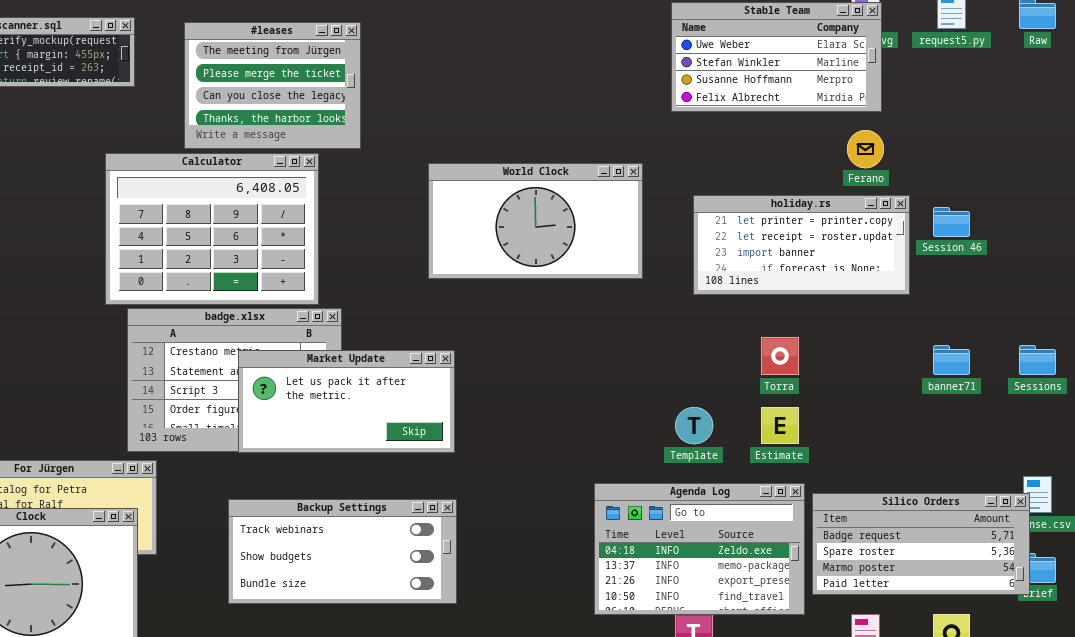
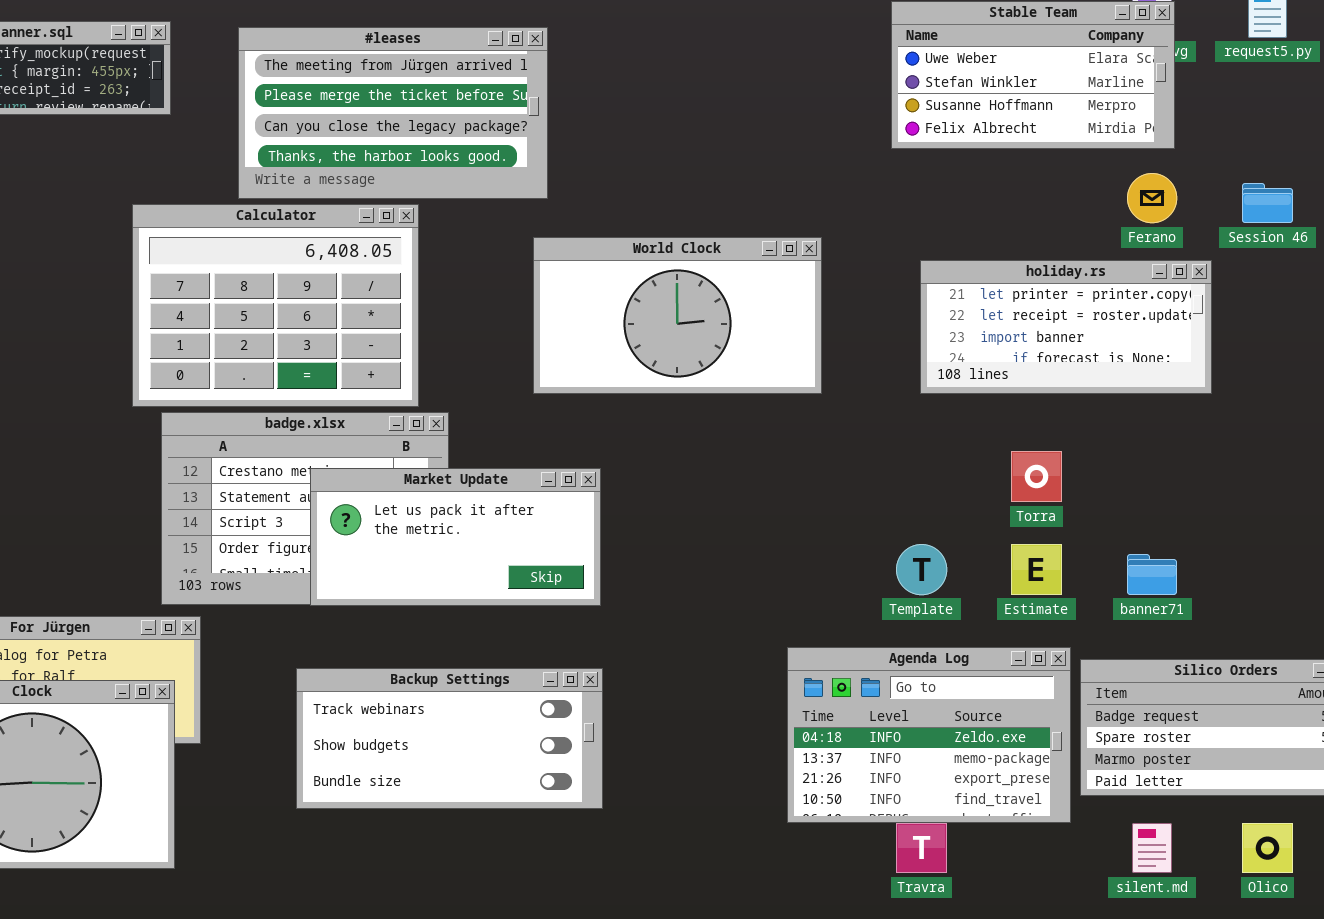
#leases: [184,22,361,149] -> [238,27,548,199], resized
World Clock: [428,163,643,279] -> [533,237,822,394], moved
Session 46: [933,207,970,237] -> [1242,183,1293,223], moved
banner71: [933,345,970,375] -> [1127,554,1177,595], moved

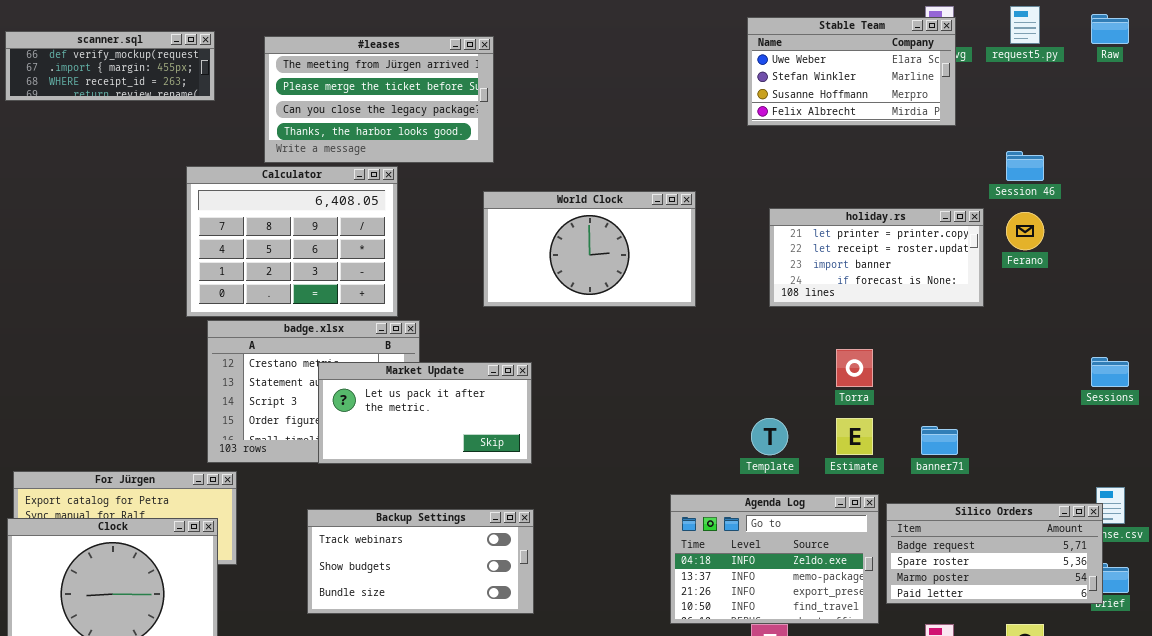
Ferano: [1127,173,1177,223] -> [1006,212,1044,250], moved

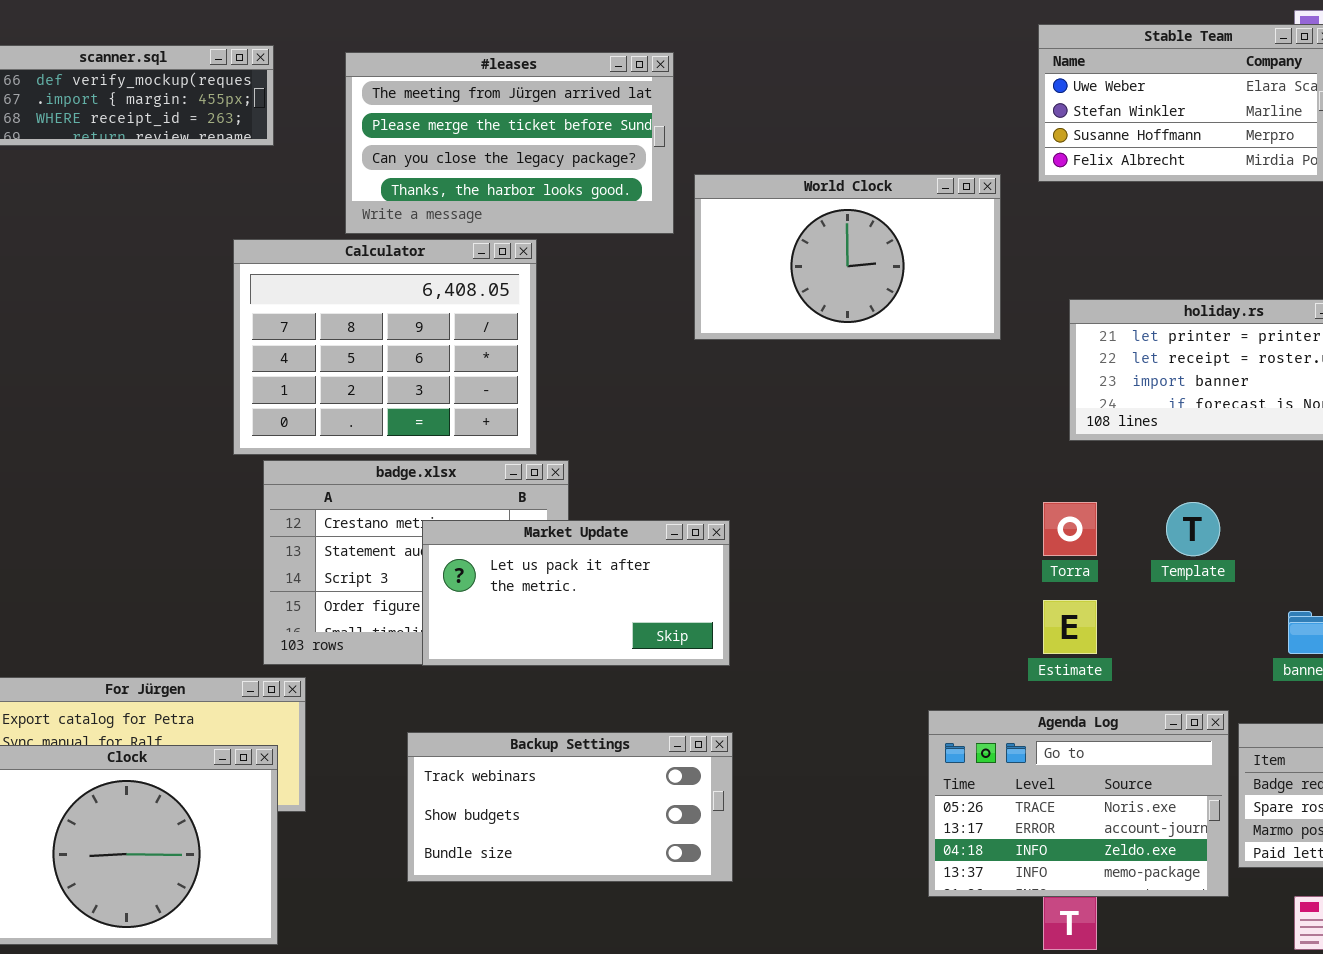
World Clock: [483,191,696,307] -> [694,174,1001,340], moved
Torra: [836,349,873,387] -> [1043,502,1097,556], moved
Template: [751,418,788,455] -> [1166,502,1220,556], moved
Estimate: [836,418,873,455] -> [1043,600,1097,654], moved
Agenda Log: [670,494,879,624] -> [928,710,1229,897], scrolled up 2 rows

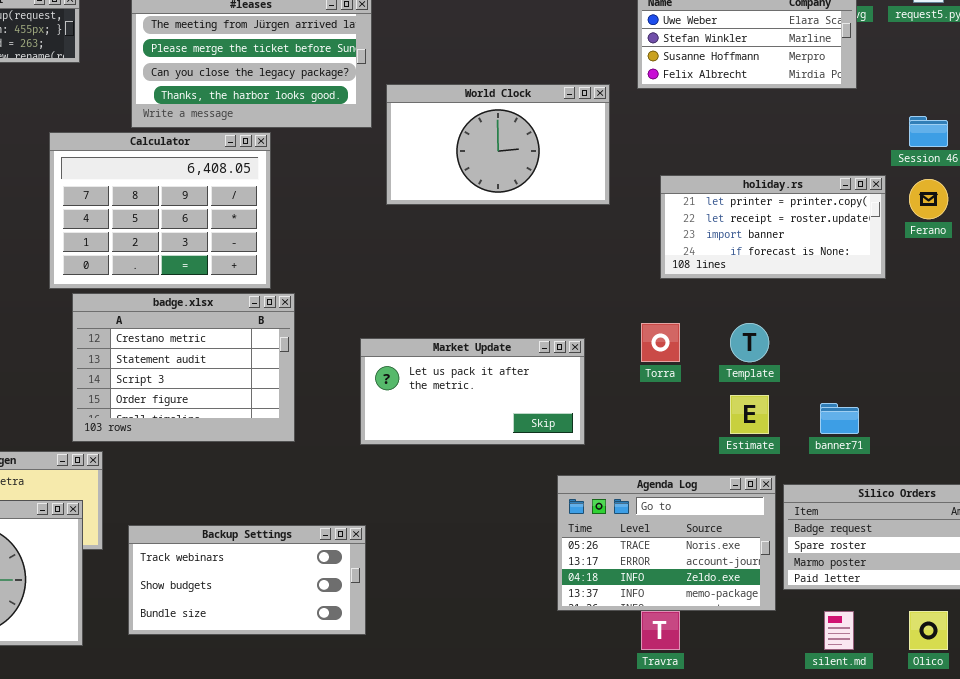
Market Update: [422,520,730,666] -> [360,338,585,445], moved
Estimate: [1043,600,1097,654] -> [730,395,769,434], moved
Backup Settings: [407,732,733,882] -> [128,525,366,635], moved

